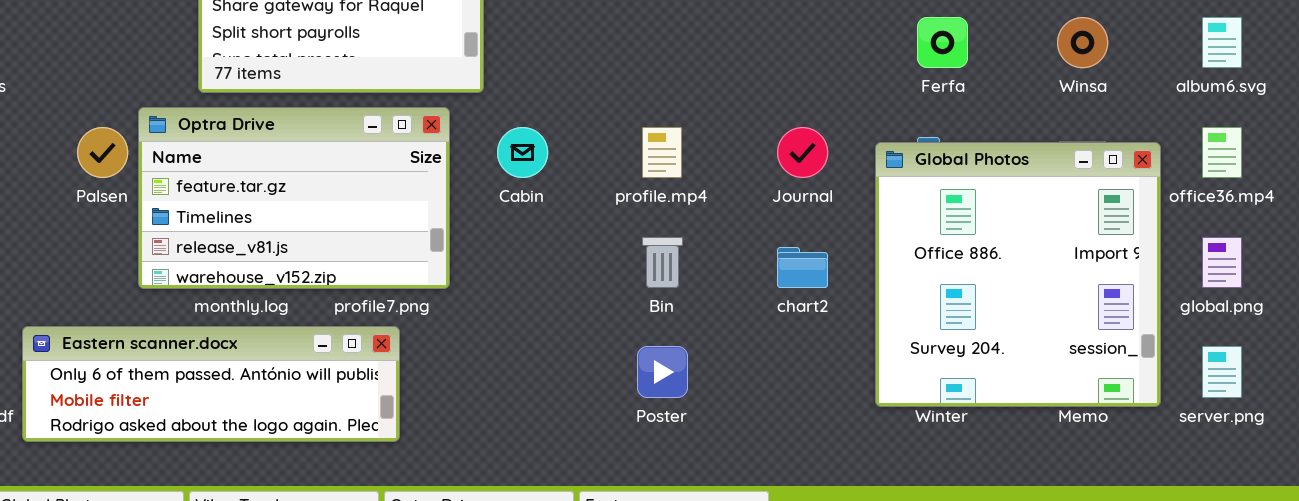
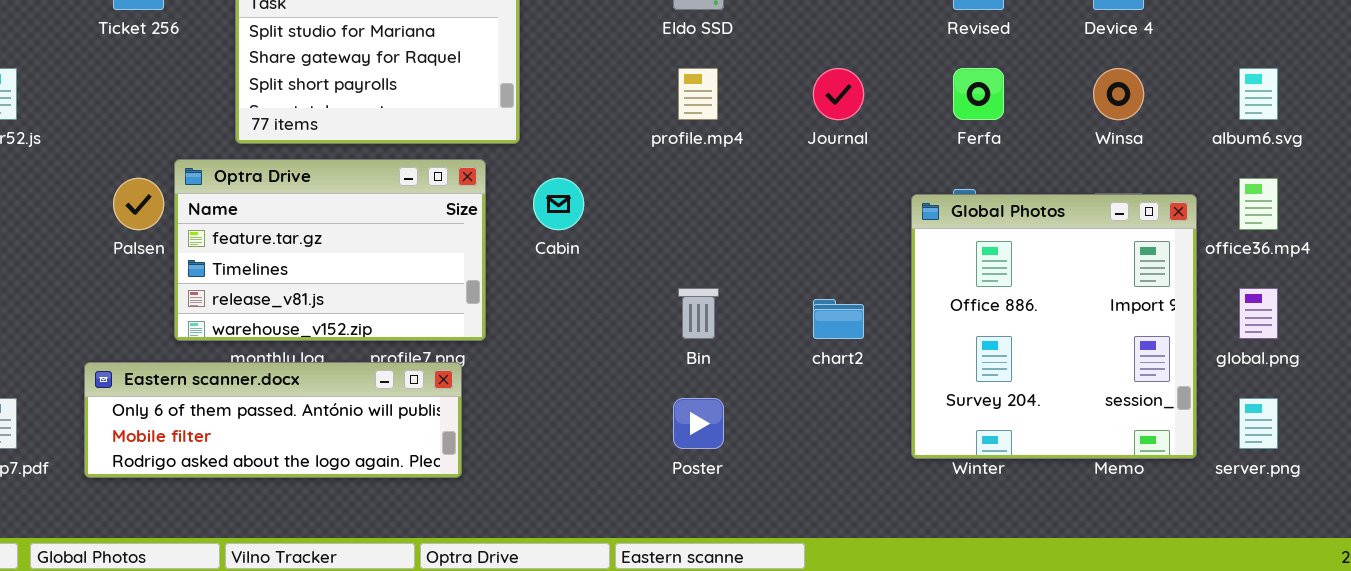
profile.mp4: [642,127,682,178] -> [678,68,718,120], moved
Journal: [777,127,828,178] -> [813,68,864,120], moved
Eastern scanner.docx: [22,326,400,442] -> [84,362,462,478], moved

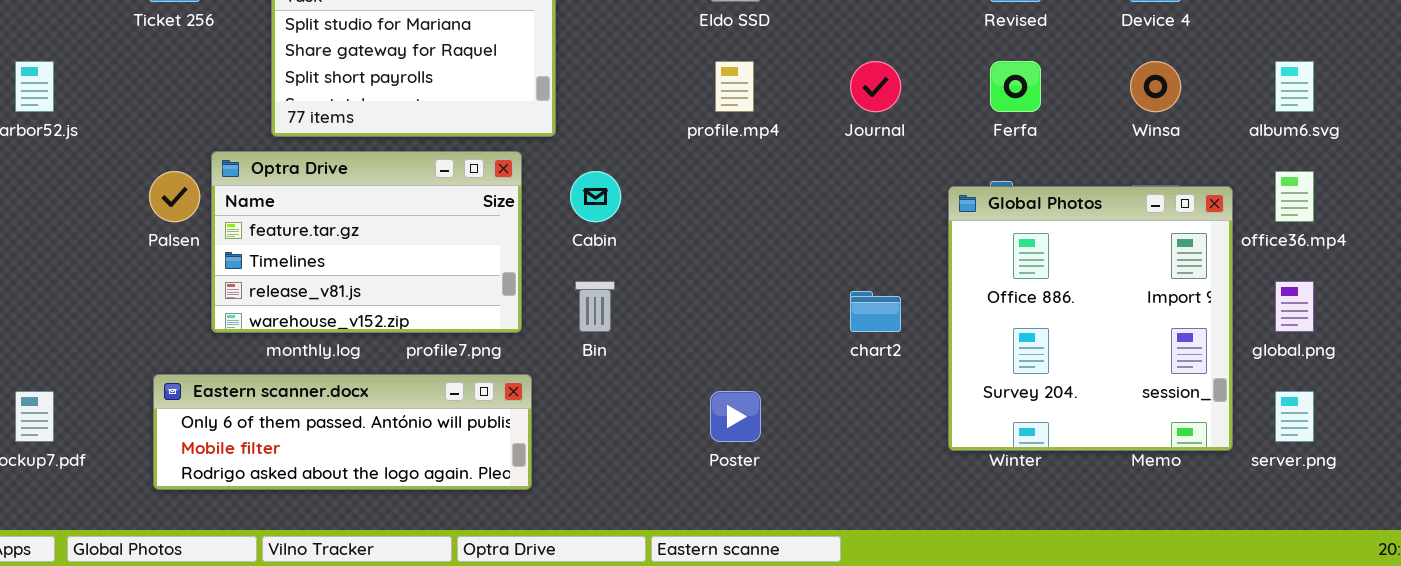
Bin: [678,288,719,339] -> [575,281,615,332], moved
Eastern scanner.docx: [84,362,462,478] -> [153,374,532,490], moved

